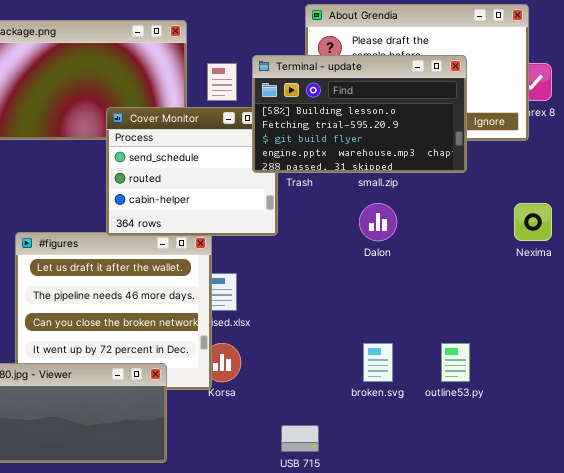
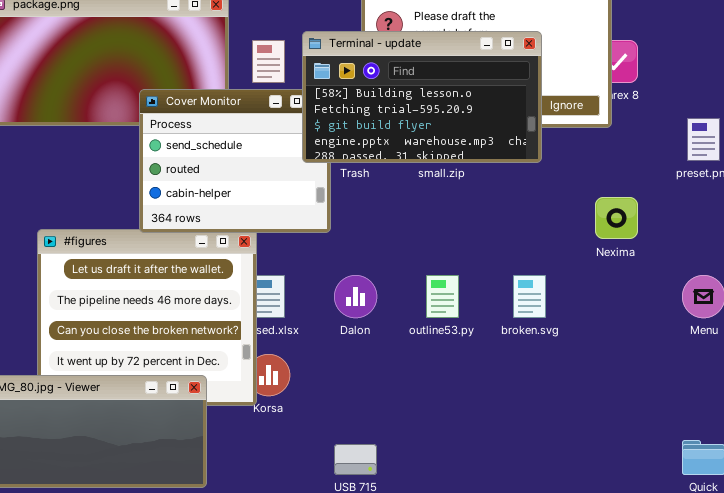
Dalon: [359,203,397,241] -> [334,275,377,318], moved
broken.svg: [363,343,393,382] -> [513,275,546,318], moved
outline53.py: [441,343,470,382] -> [426,275,459,318], moved

